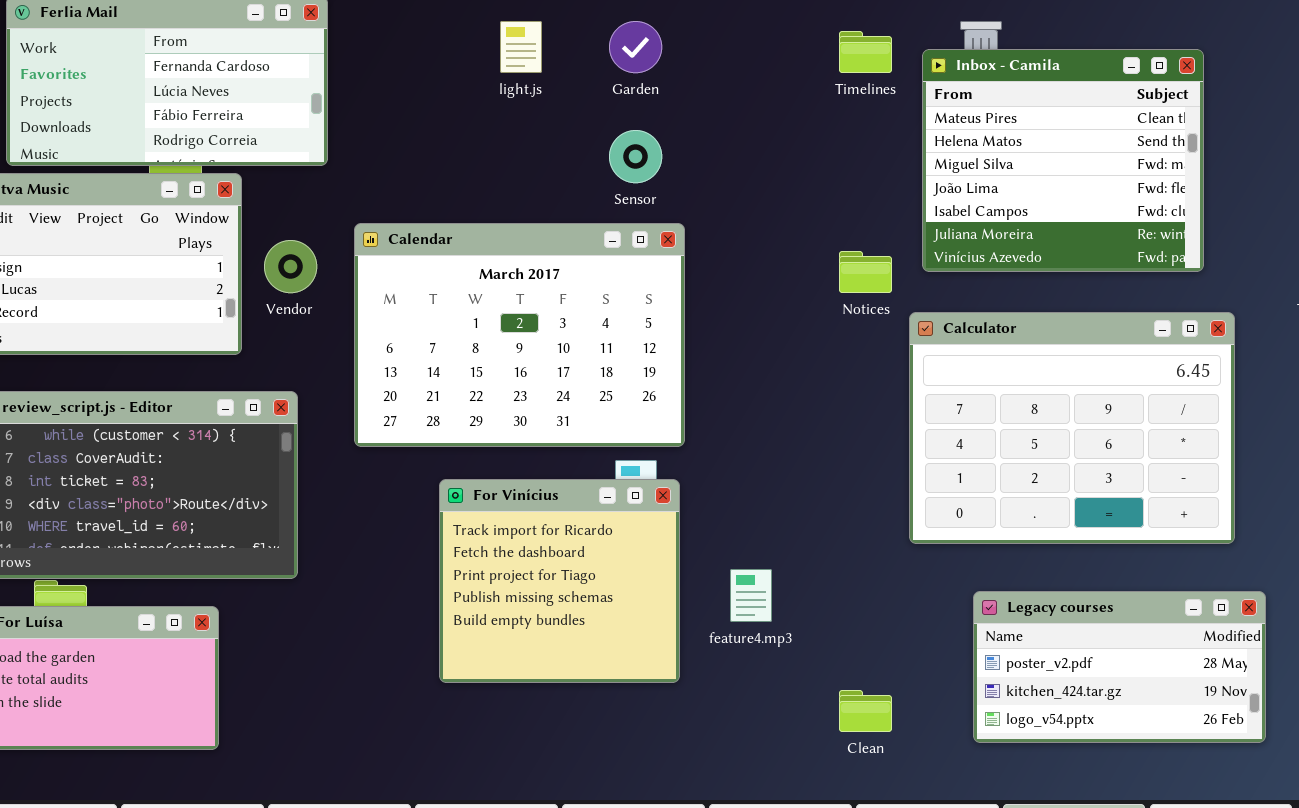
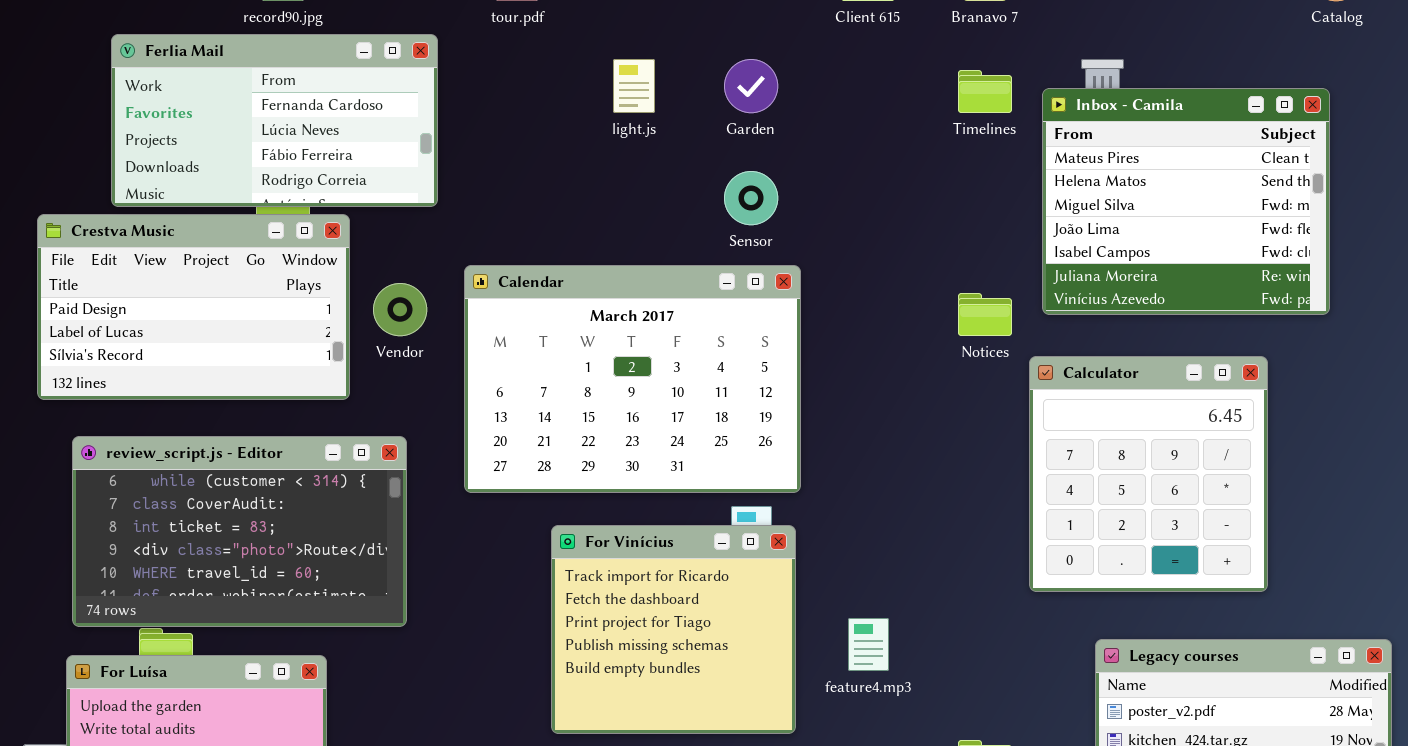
Calculator: [909,312,1235,544] -> [1029,356,1268,592], resized

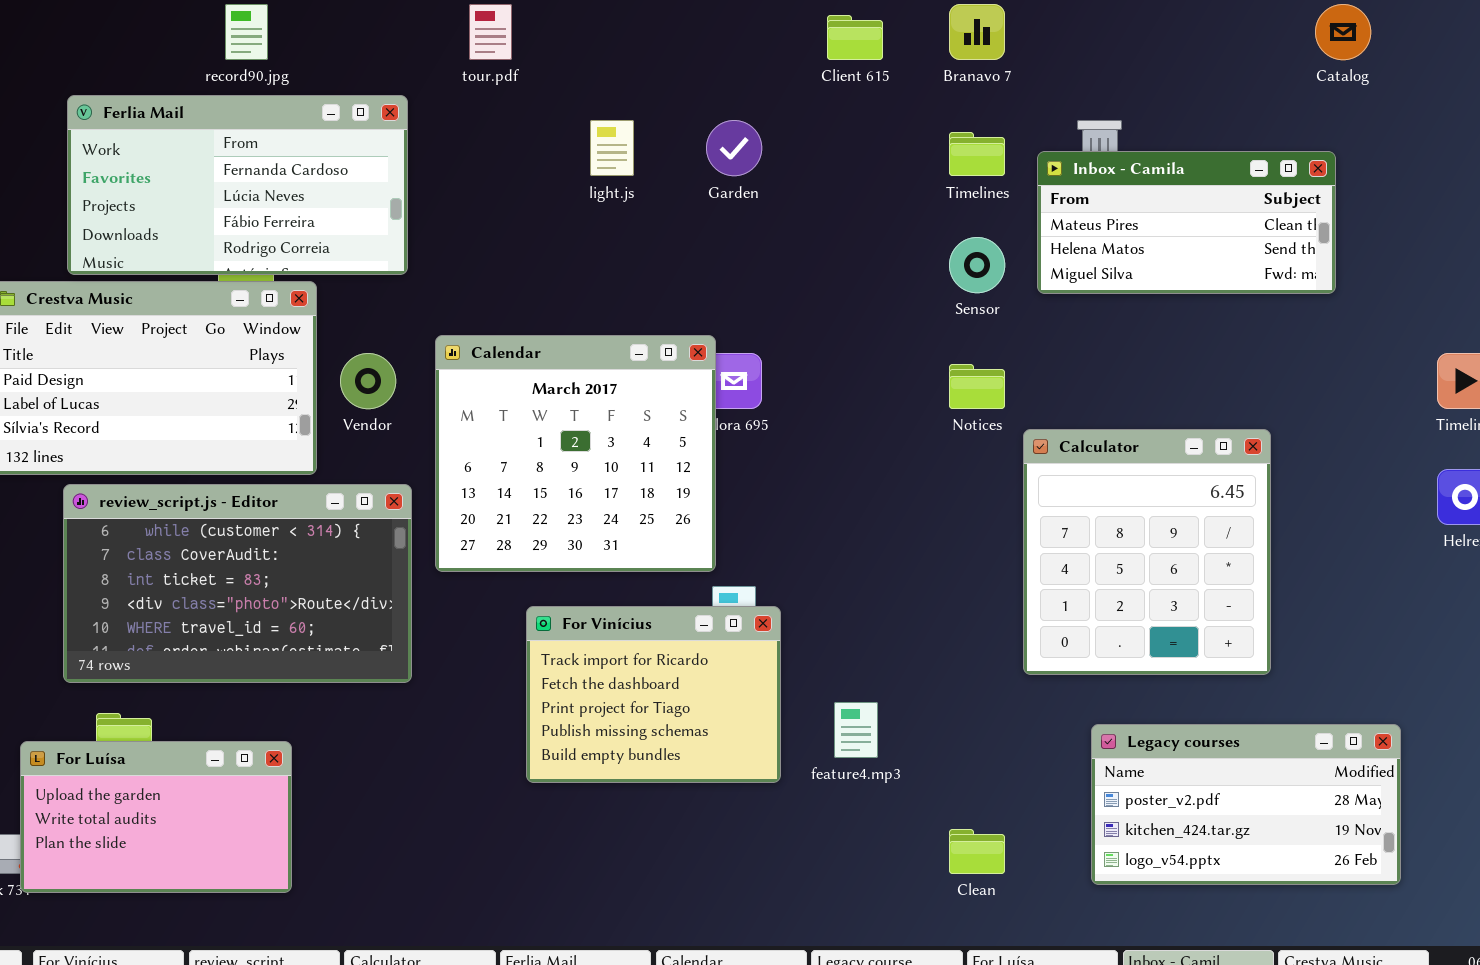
Inbox - Camila: [1042,88,1330,315] -> [1037,151,1336,294], resized
Sensor: [724,171,778,225] -> [949,237,1005,293], moved
Calendar: [464,265,801,493] -> [435,335,716,572], resized
review_script.js - Editor: [72,436,407,627] -> [63,484,412,683], moved
For Vinícius: [551,525,796,734] -> [526,606,781,783], resized

